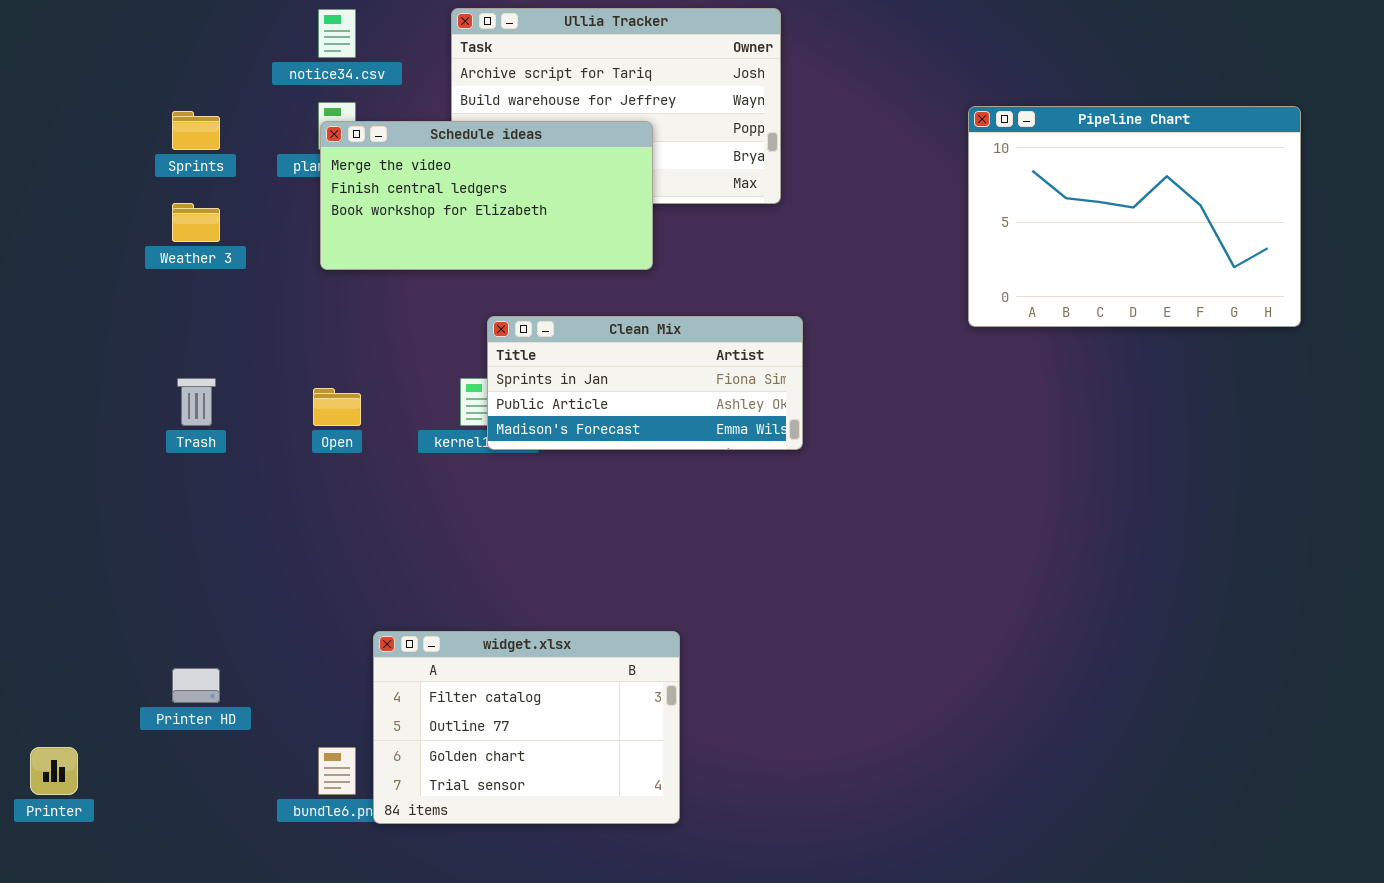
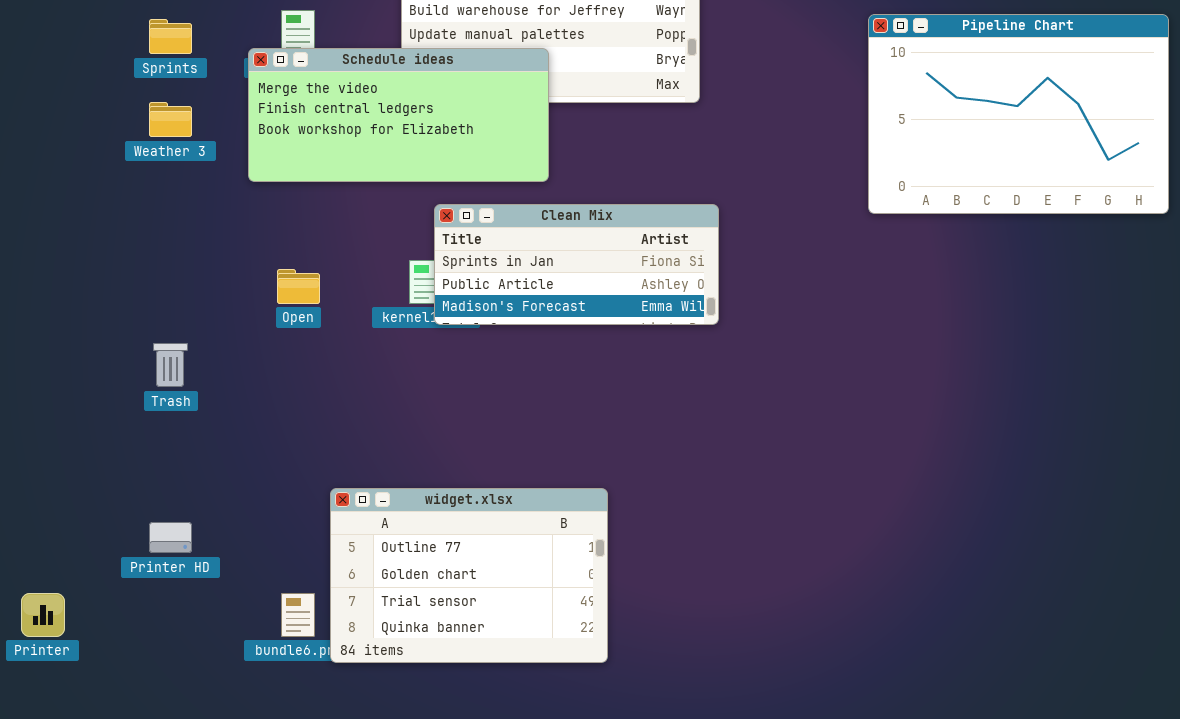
Schedule ideas: [320,121,653,270] -> [248,48,549,182], moved
Trash: [177,378,216,426] -> [153,343,188,387], moved
widget.xlsx: [373,631,680,824] -> [330,488,608,663], scrolled down 1 row

